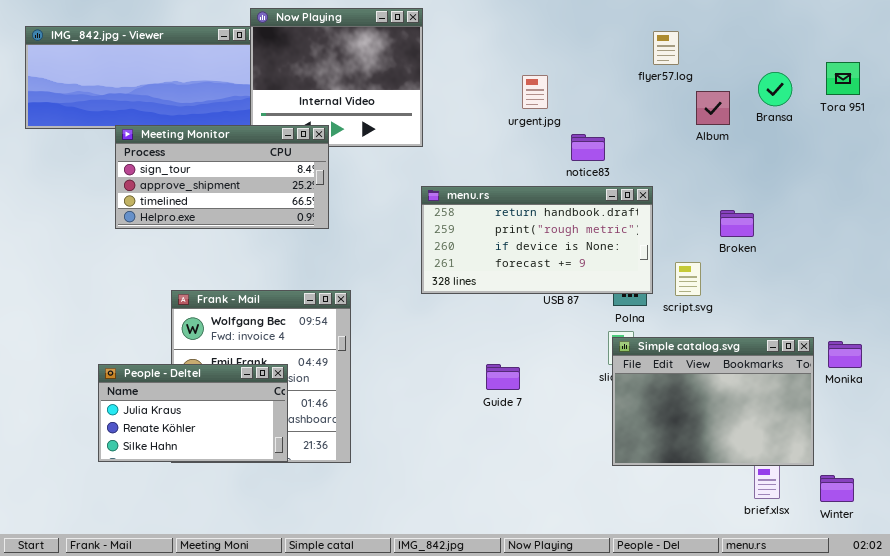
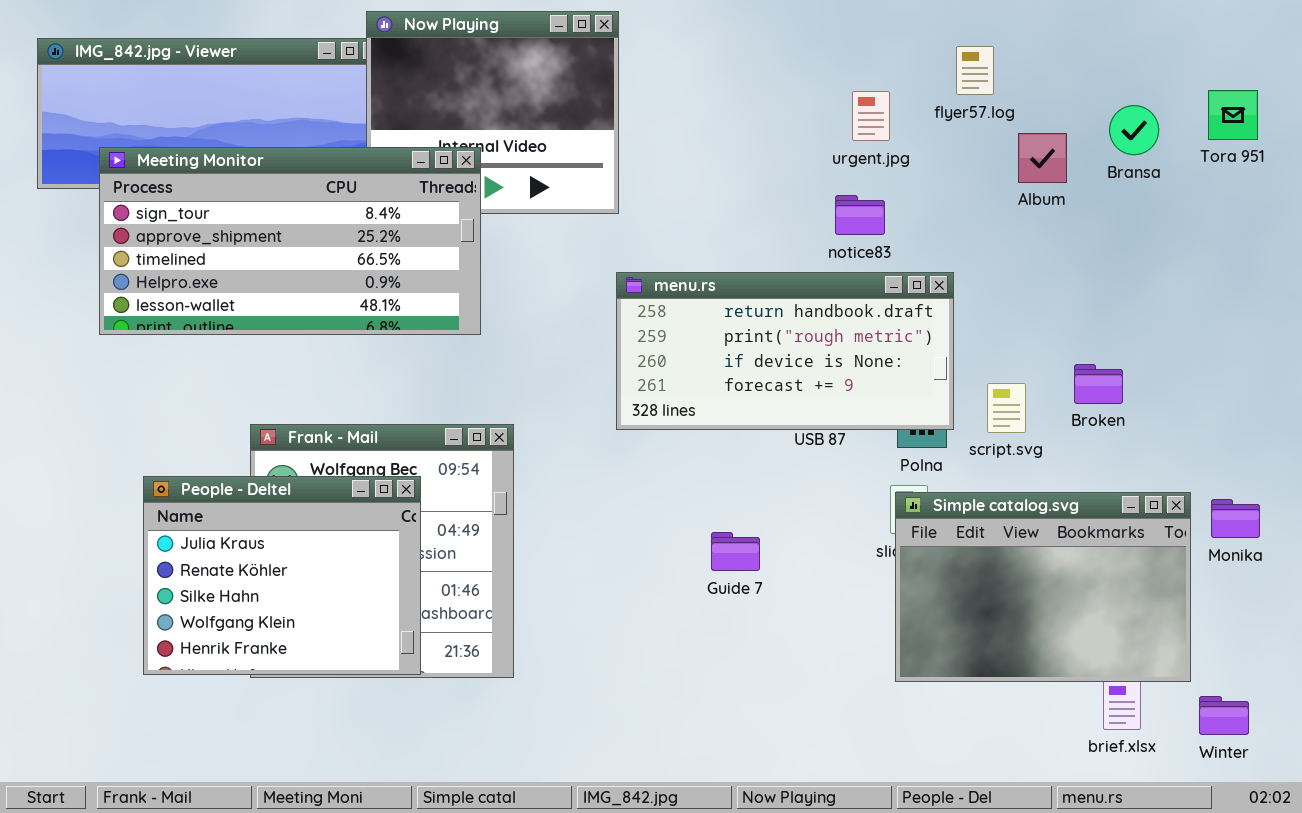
urgent.jpg: [522,75,548,109] -> [852,91,890,141], moved
Meeting Monitor: [115,125,329,229] -> [99,147,481,335], resized
Broken: [720,210,754,237] -> [1074,364,1123,404], moved
People - Deltel: [98,364,288,462] -> [143,476,421,675], resized

